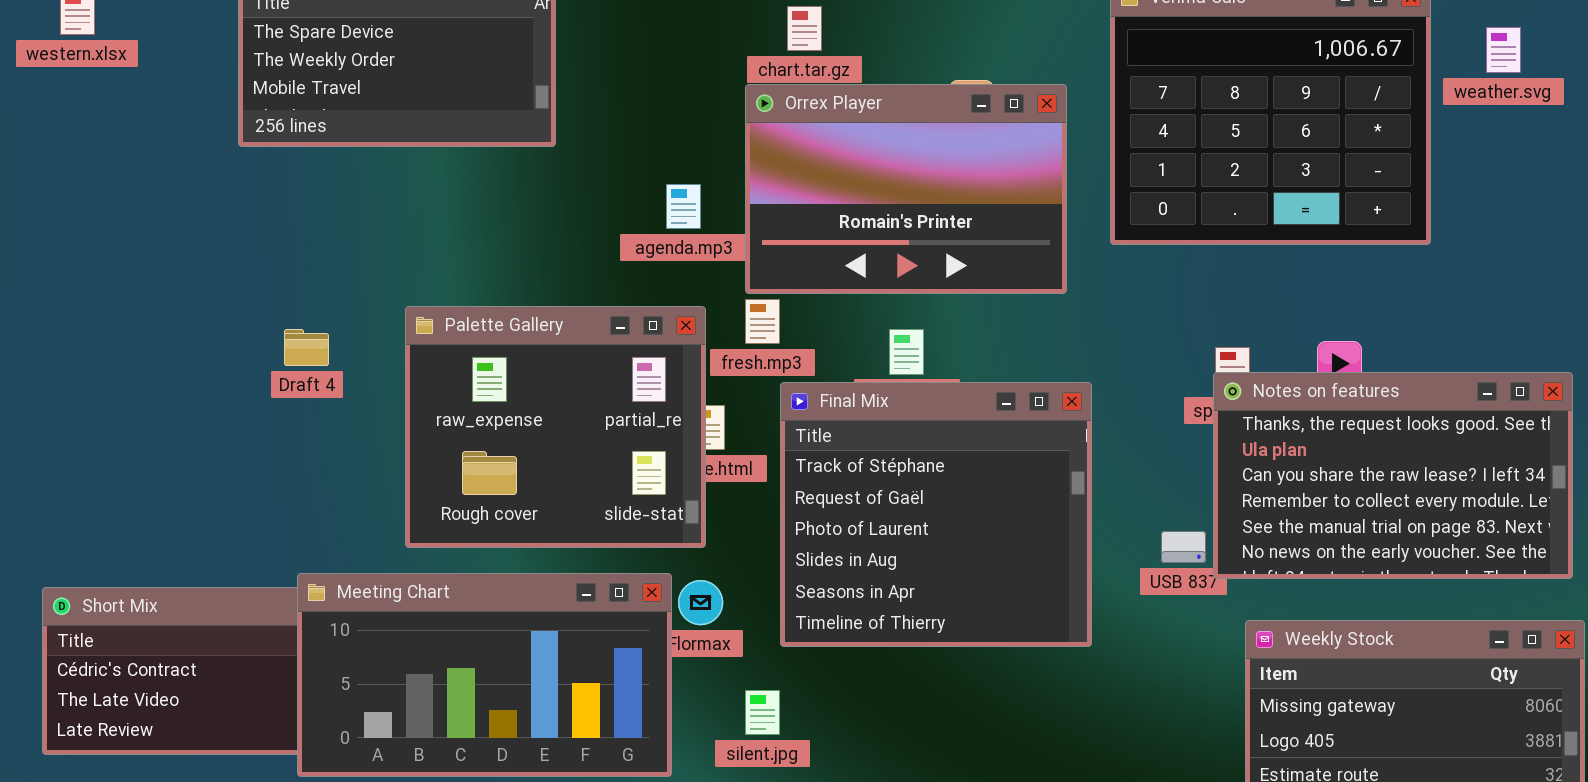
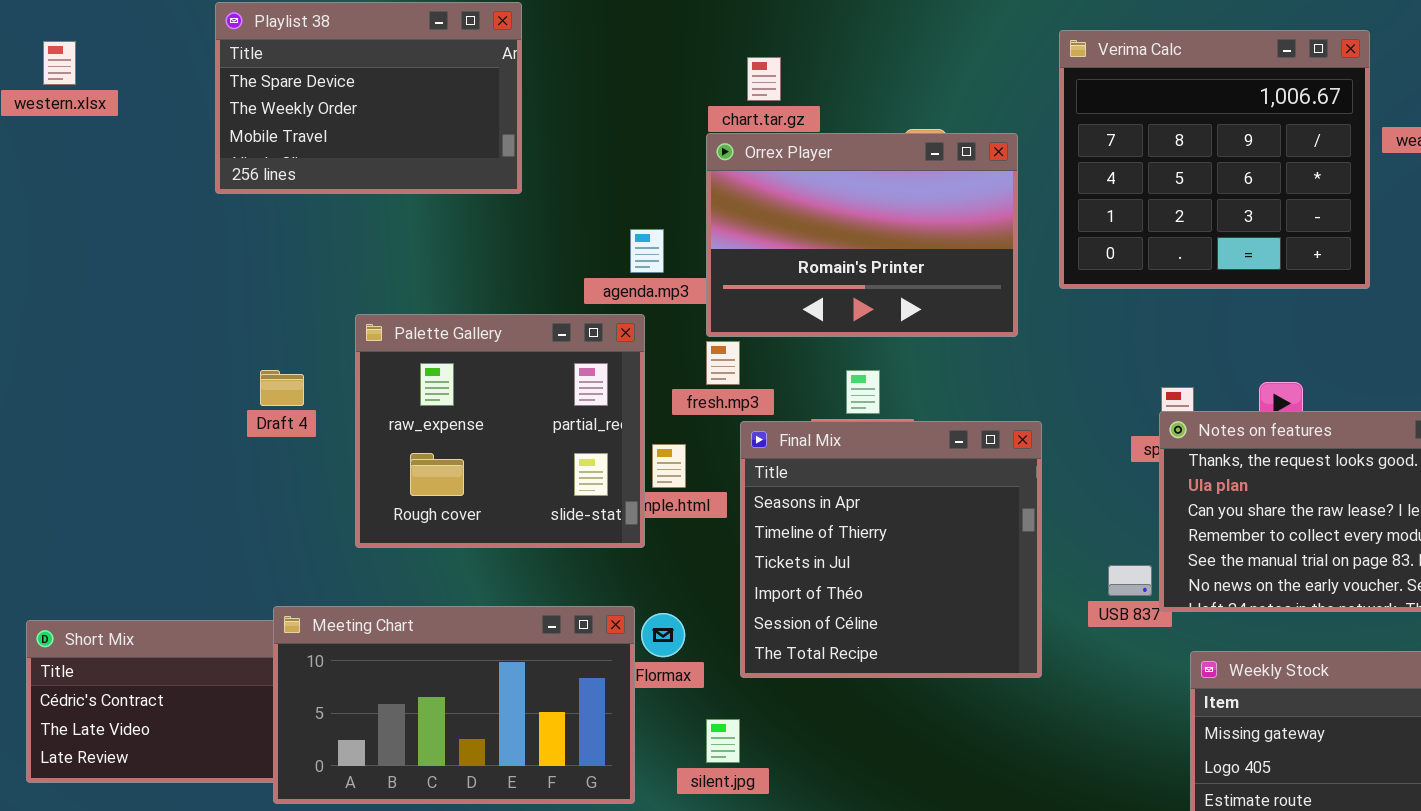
Palette Gallery: [405,306,706,548] -> [355,314,645,548], moved
Final Mix: [780,382,1092,647] -> [740,421,1042,678], scrolled down 4 rows

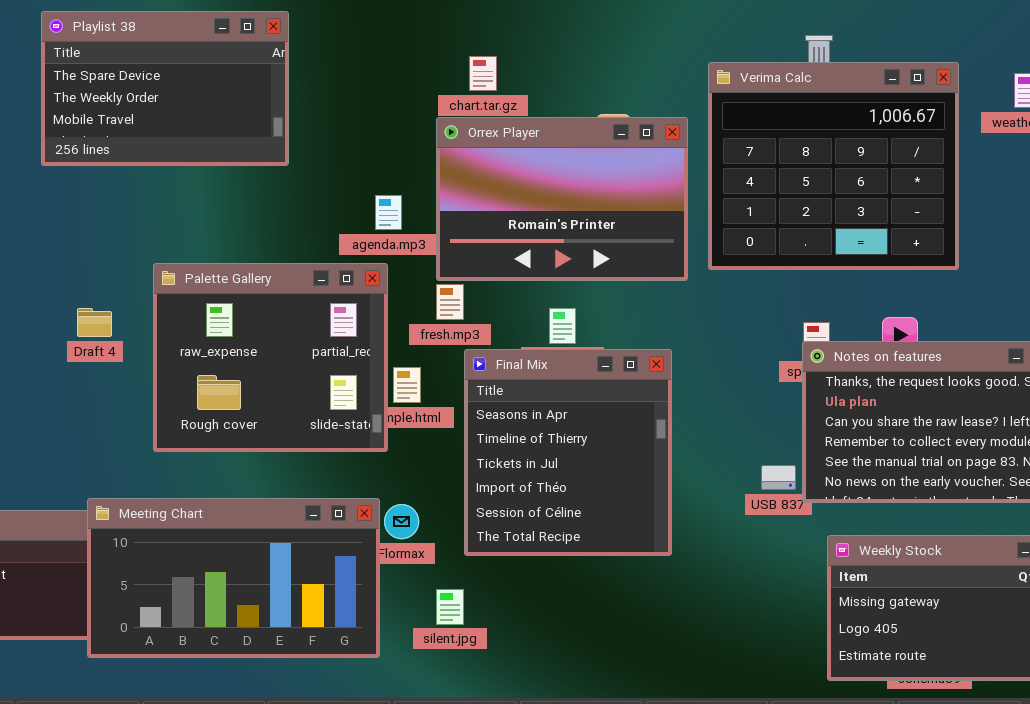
Verima Calc: [1059,30,1370,289] -> [708,62,959,270], moved
Final Mix: [740,421,1042,678] -> [464,349,672,556], resized

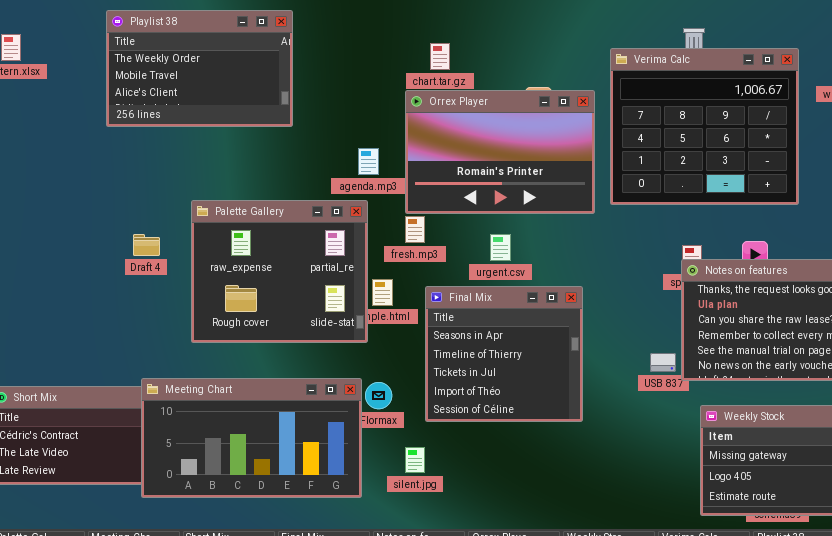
Playlist 38: [41,11,289,166] -> [106,10,293,127], scrolled down 1 row
Final Mix: [464,349,672,556] -> [425,286,583,422], resized

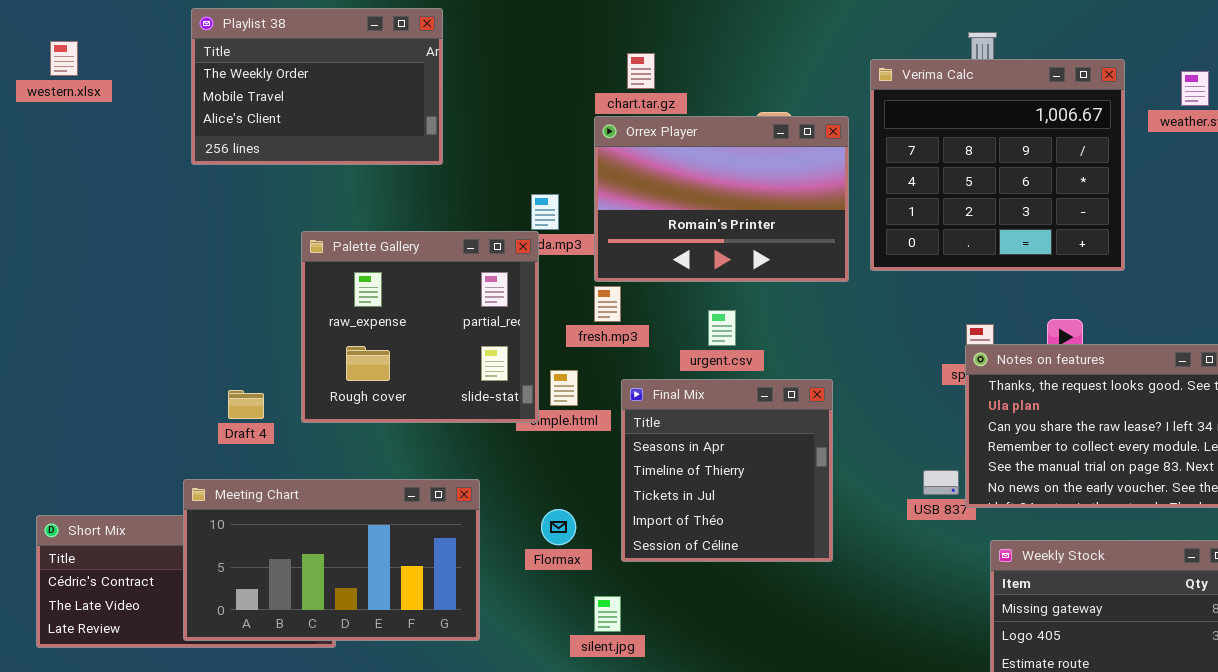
Palette Gallery: [191,200,368,343] -> [301,231,539,423], moved
Draft 4: [133,234,160,256] -> [228,390,264,419], moved
Meeting Chart: [141,378,362,498] -> [183,479,480,641], moved

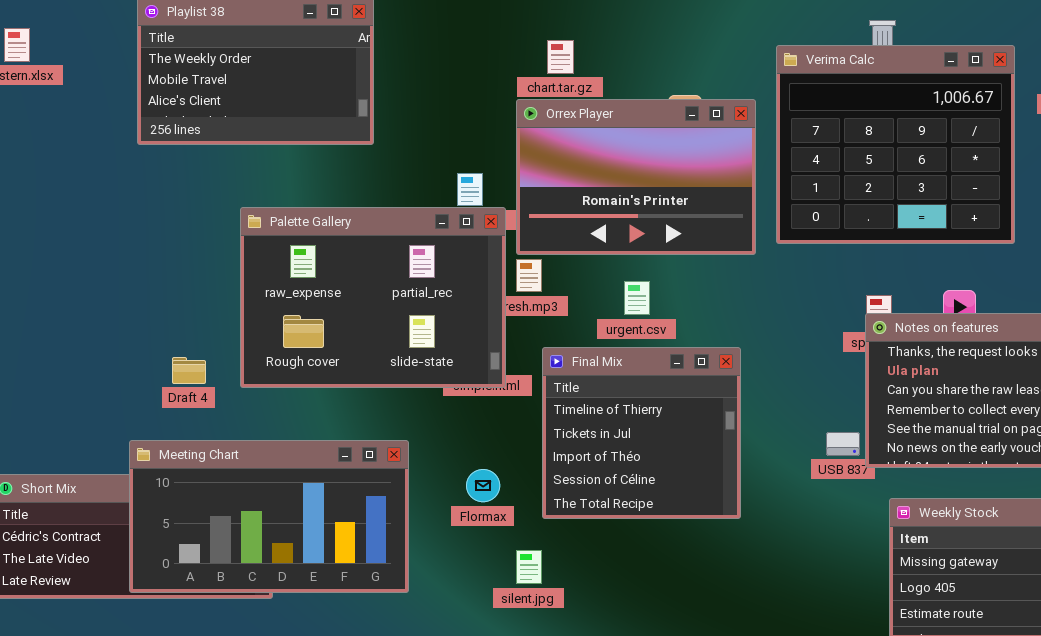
Palette Gallery: [301,231,539,423] -> [240,207,506,388], resized
Final Mix: [621,379,833,562] -> [542,347,741,519], scrolled down 1 row

